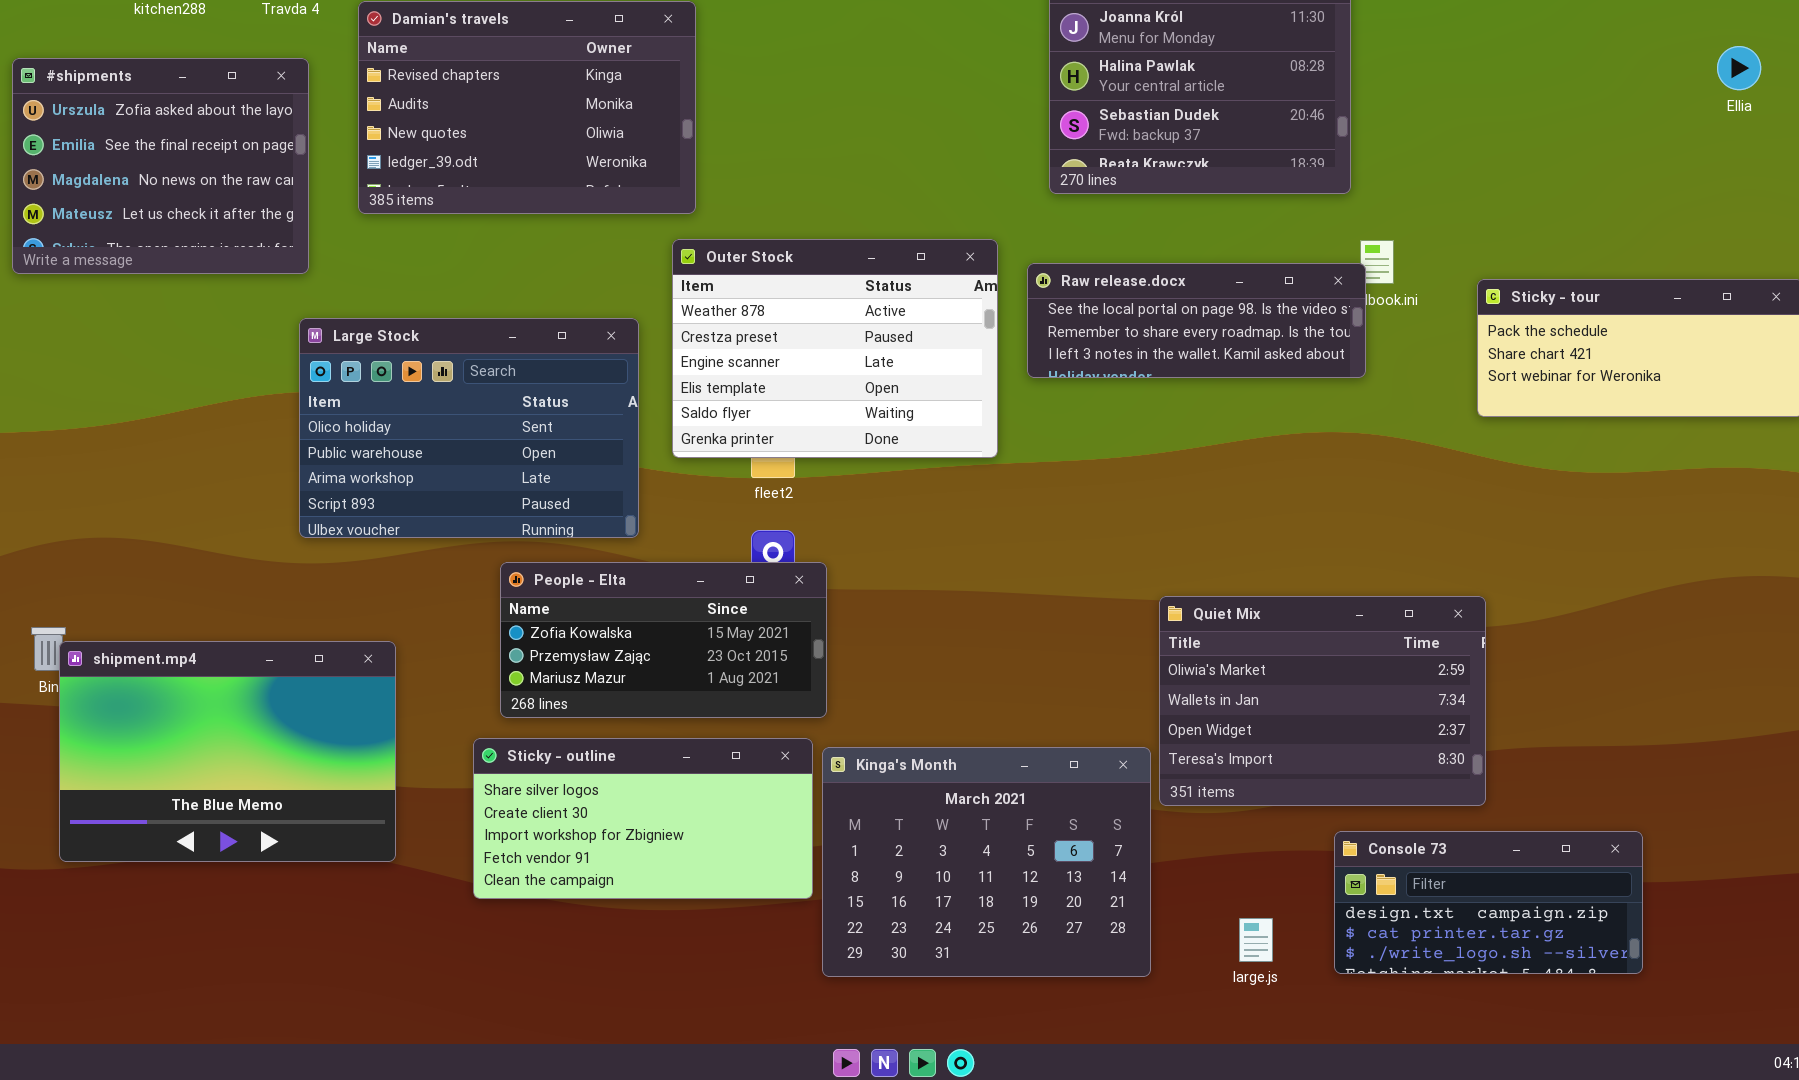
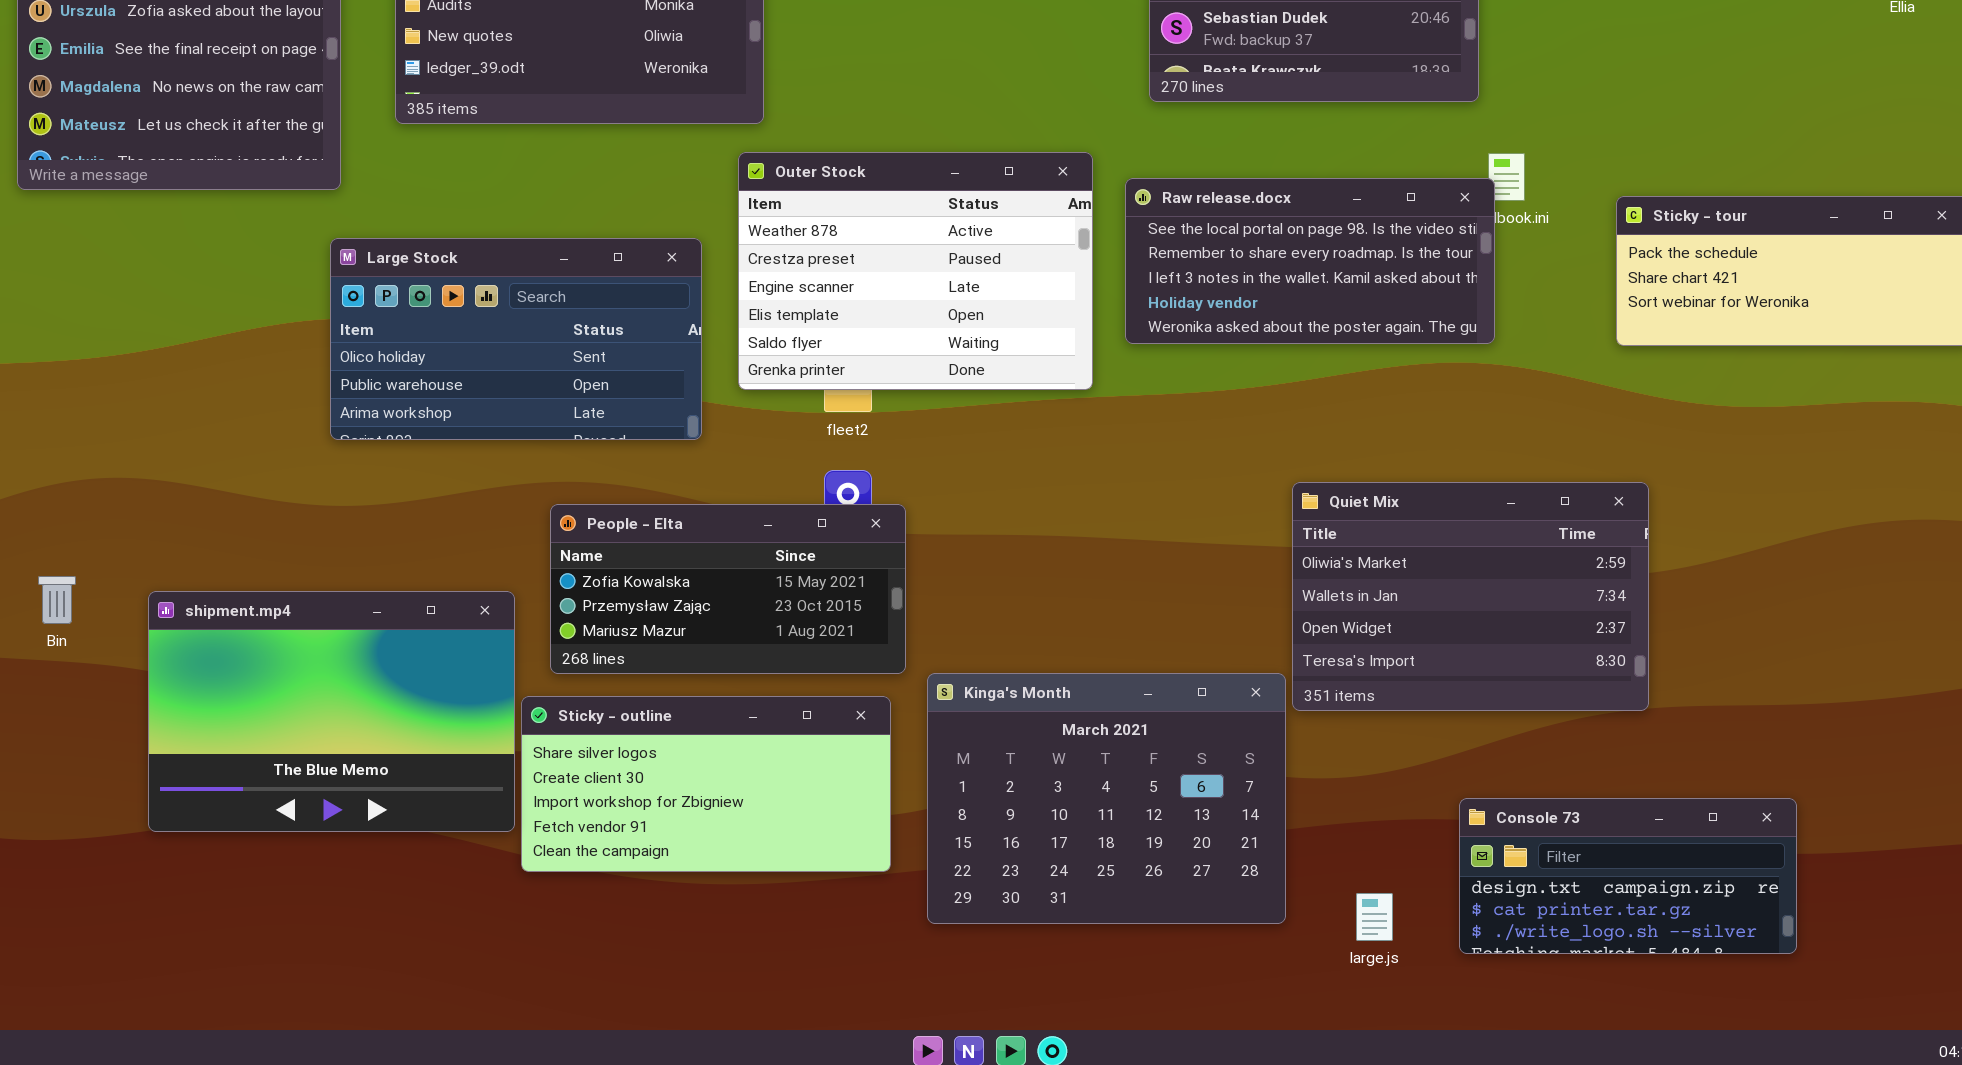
Raw release.docx: [1027,263,1366,378] -> [1125,178,1495,344], resized
Large Stock: [299,318,639,538] -> [330,238,702,440], resized
Quiet Mix: [1159,596,1486,806] -> [1292,482,1649,711], moved
shipment.mp4: [59,641,396,862] -> [148,591,515,832], moved
Kinga's Month: [822,747,1151,977] -> [927,673,1286,924], moved

